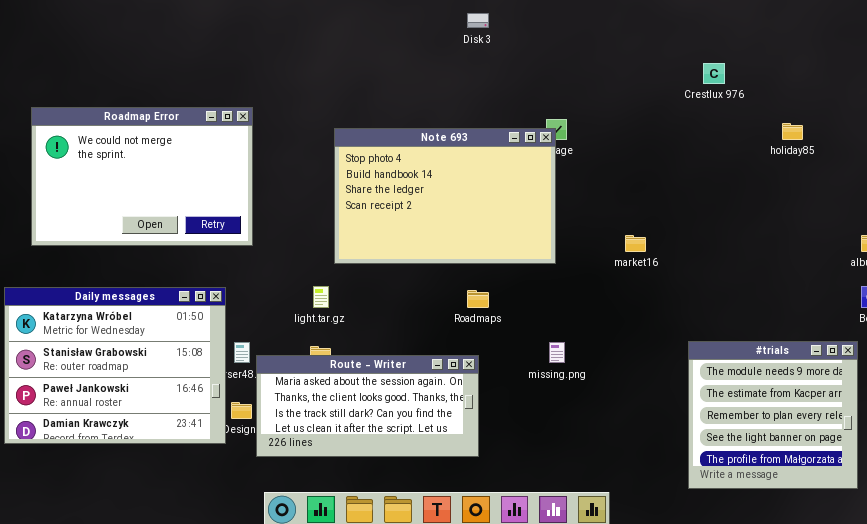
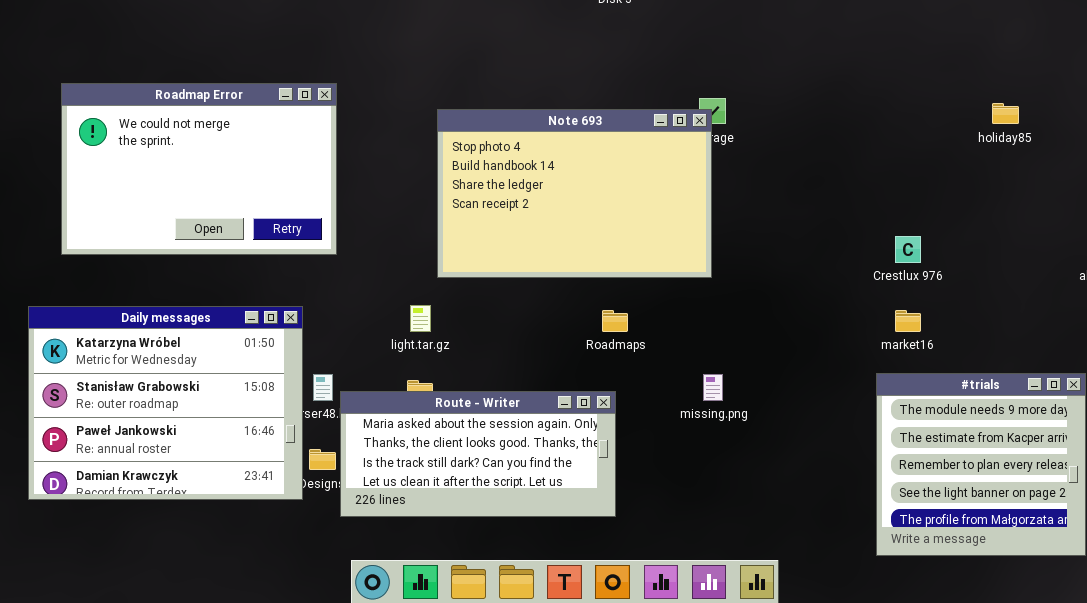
Crestlux 976: [703,63,725,84] -> [895,236,921,263], moved
market16: [625,235,646,252] -> [895,310,921,332], moved

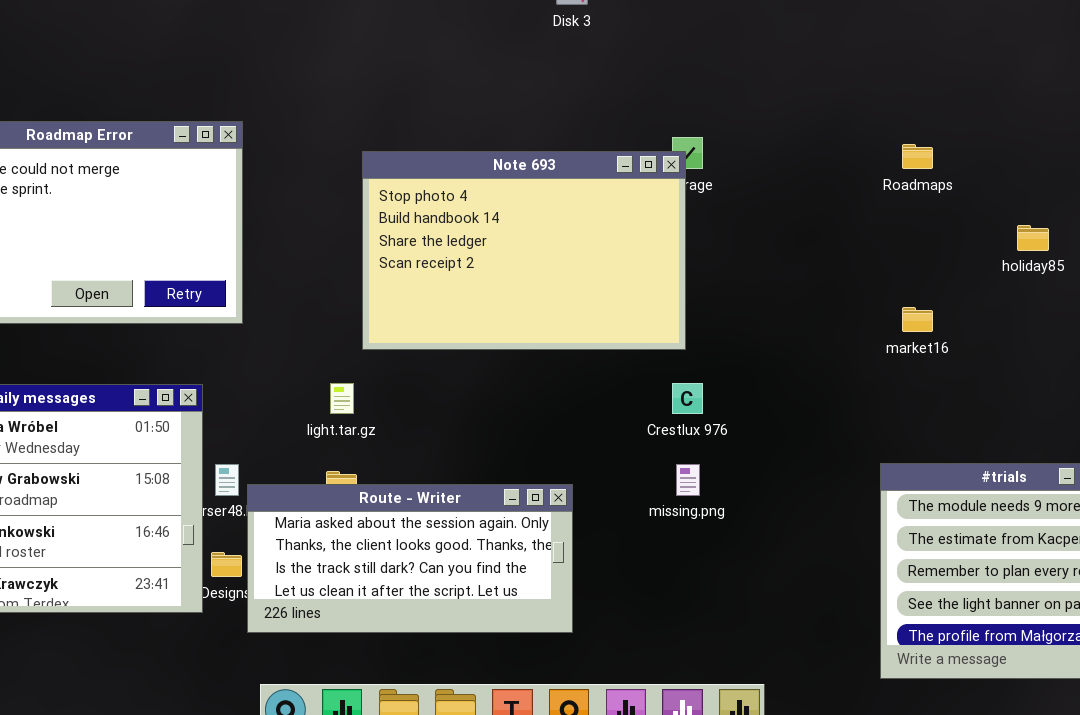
holiday85: [992,103,1019,124] -> [1017,225,1049,251], moved
Crestlux 976: [895,236,921,263] -> [672,383,703,414], moved
Roadmaps: [602,310,628,332] -> [902,144,933,169], moved
market16: [895,310,921,332] -> [902,307,933,332], moved

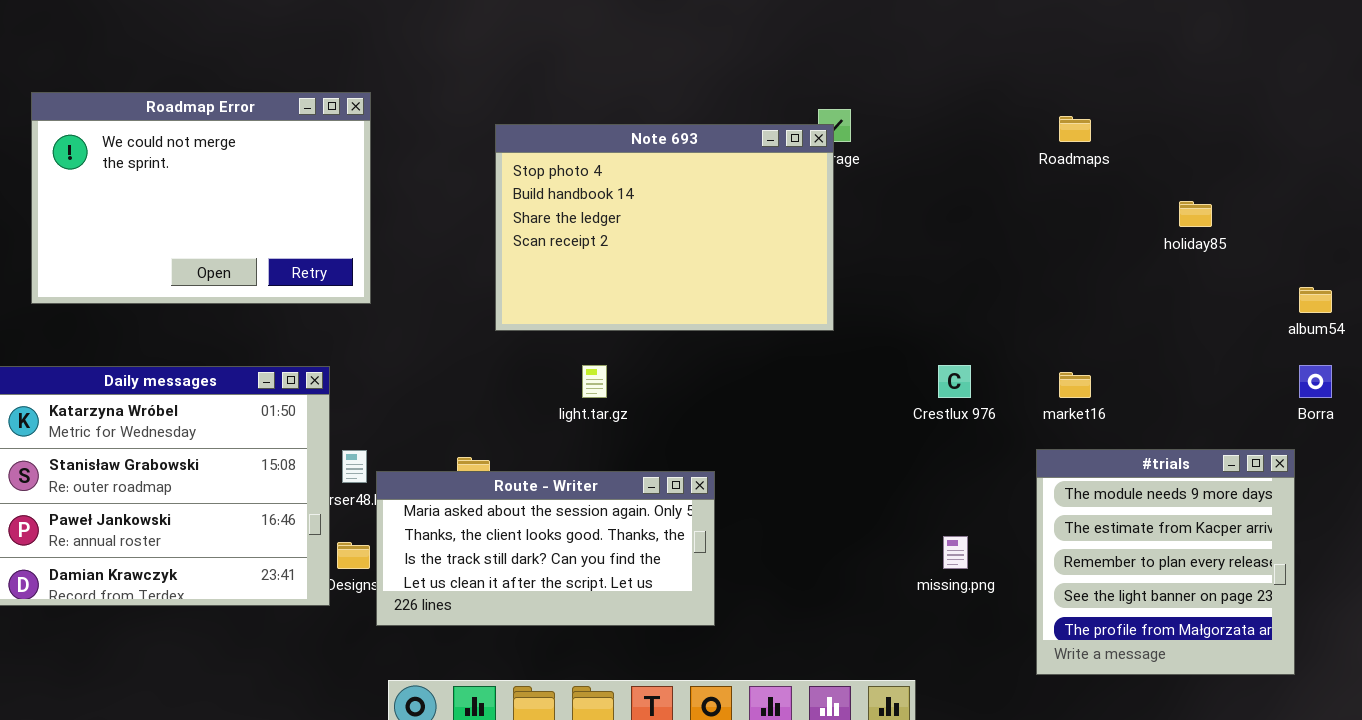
market16: [902,307,933,332] -> [1059,372,1091,398], moved
light.tar.gz: [330,383,354,414] -> [582,365,607,398], moved
Crestlux 976: [672,383,703,414] -> [938,365,971,398], moved
missing.png: [676,464,700,496] -> [943,536,968,569], moved

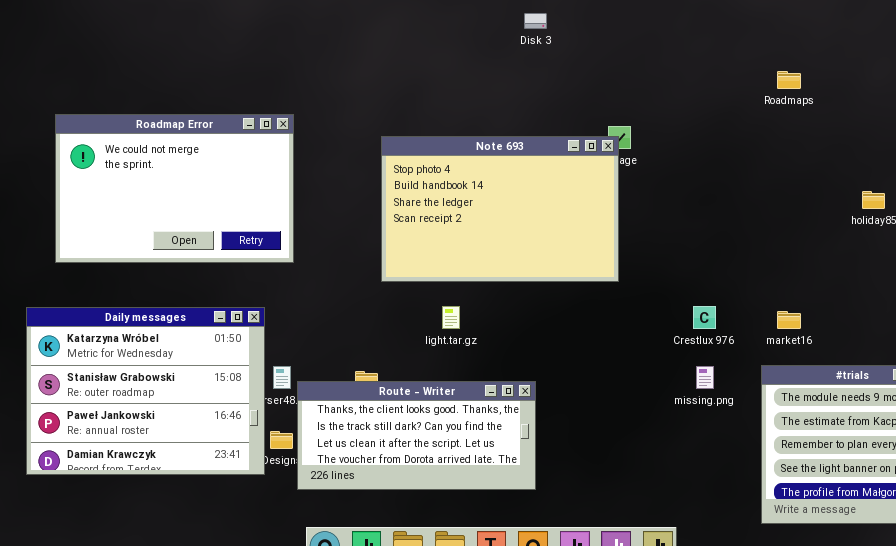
Roadmaps: [1059,116,1091,142] -> [777,71,801,89], moved
Route - Writer: [376,471,715,626] -> [297,381,536,490], scrolled down 1 row
missing.png: [943,536,968,569] -> [696,366,714,389], moved

